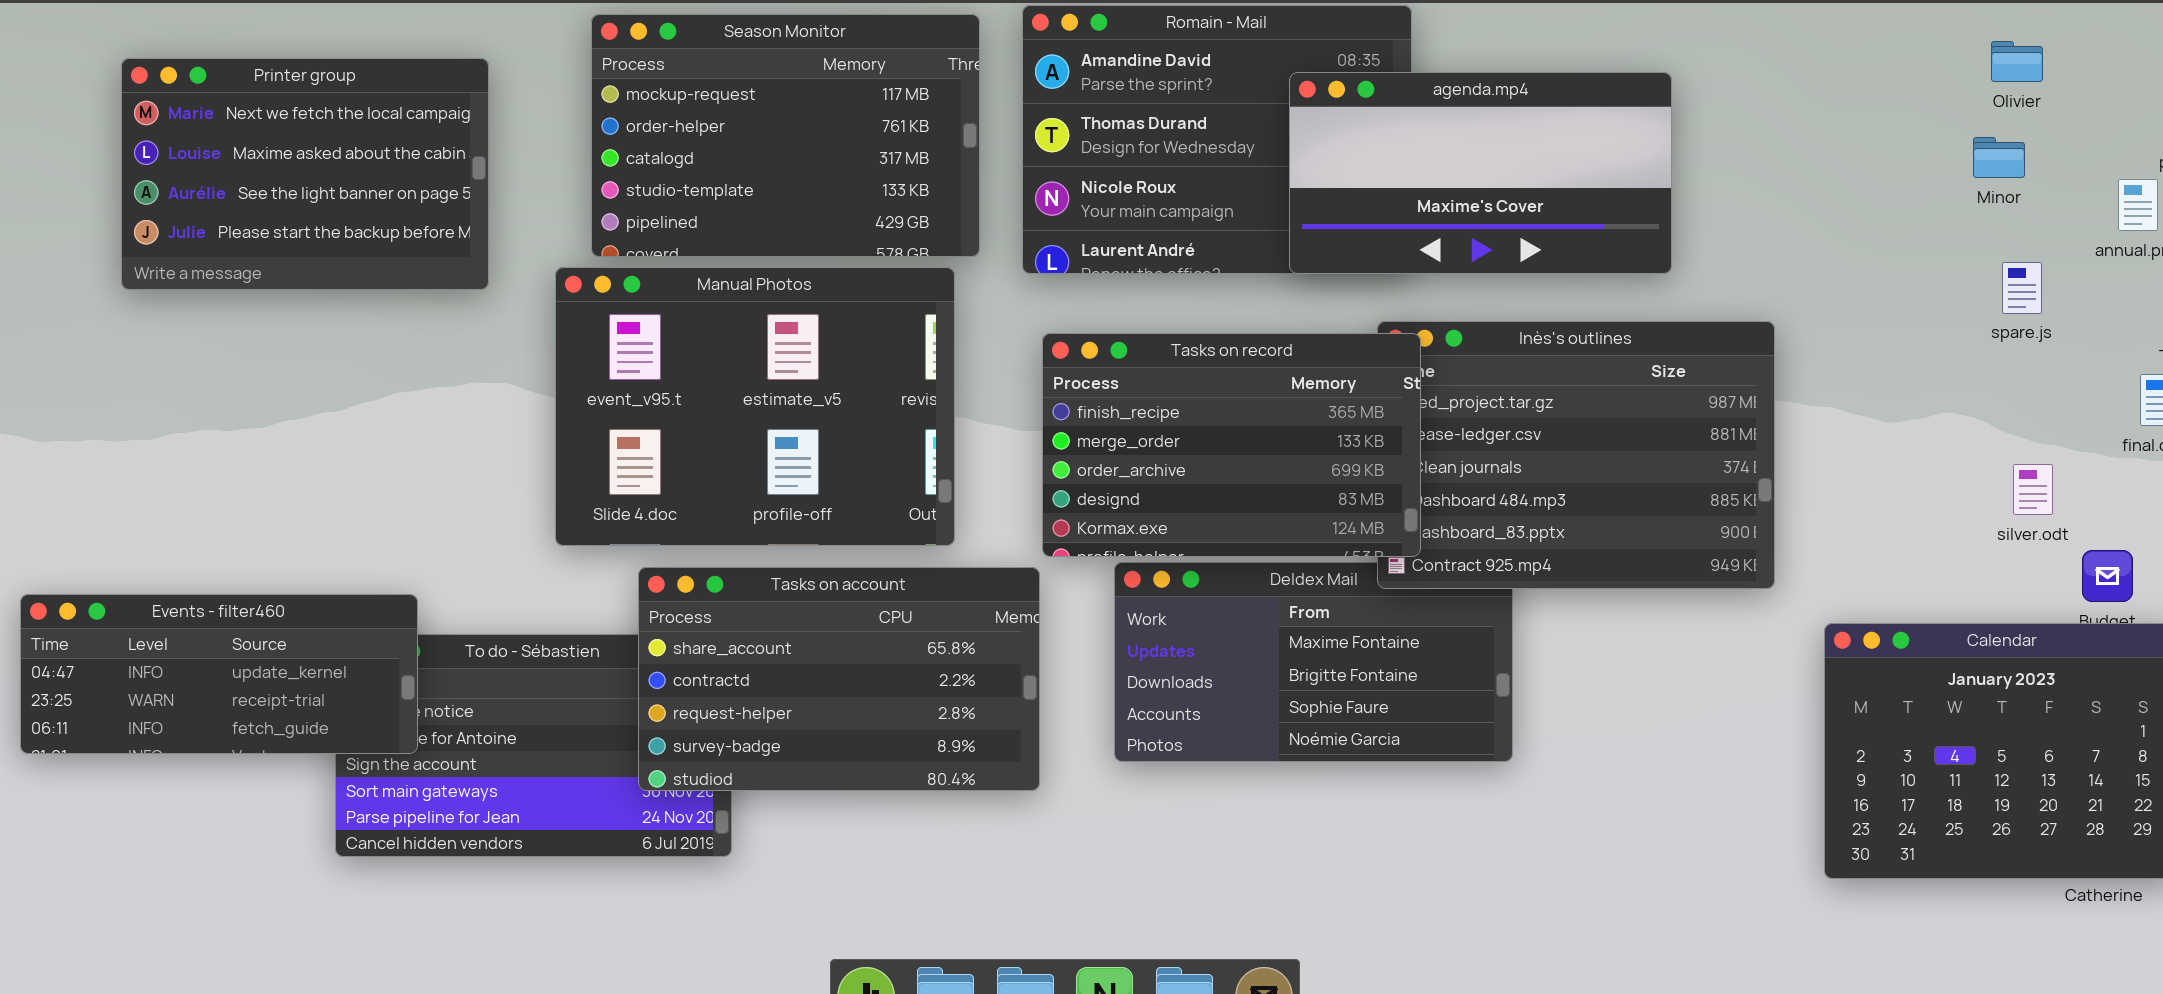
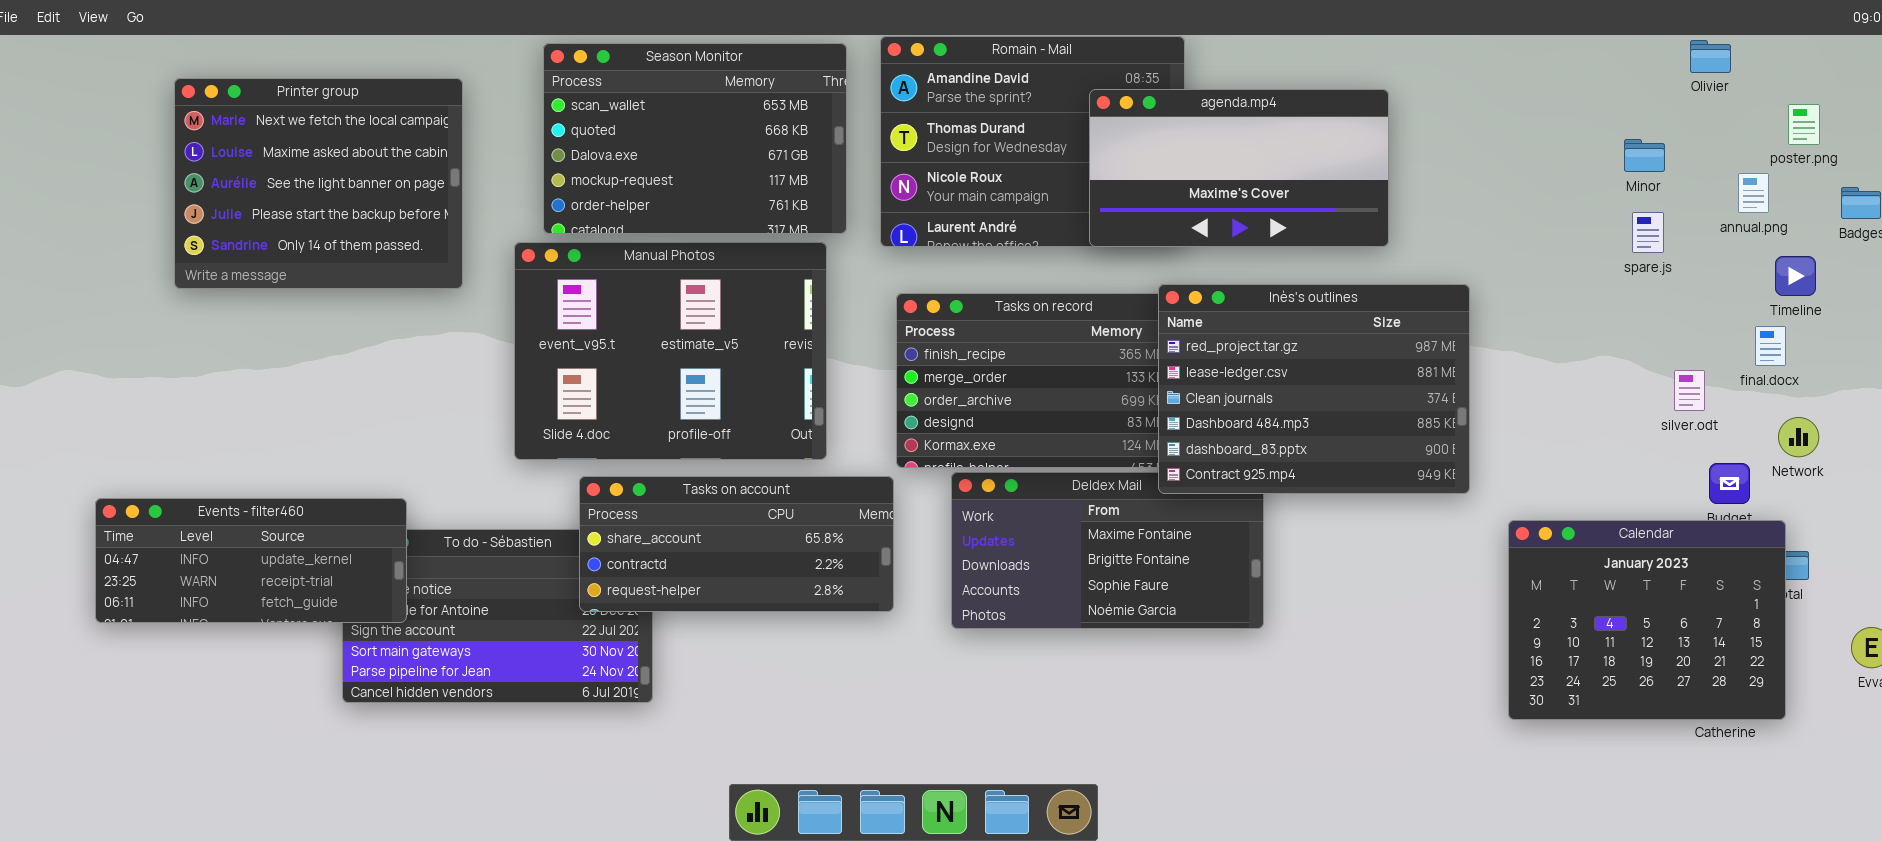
Season Monitor: [591,14,980,257] -> [543,43,847,234], scrolled up 3 rows
Olivier: [1991,41,2043,82] -> [1690,40,1731,73], moved
Printer group: [121,58,489,290] -> [174,78,463,289], resized
spare.js: [2002,262,2042,314] -> [1632,212,1664,253], moved
Inès's outlines: [1377,321,1775,589] -> [1158,284,1470,494], raised
silver.odt: [2013,464,2053,515] -> [1674,370,1705,411], moved
Tasks on account: [638,567,1040,791] -> [579,476,894,612], resized

